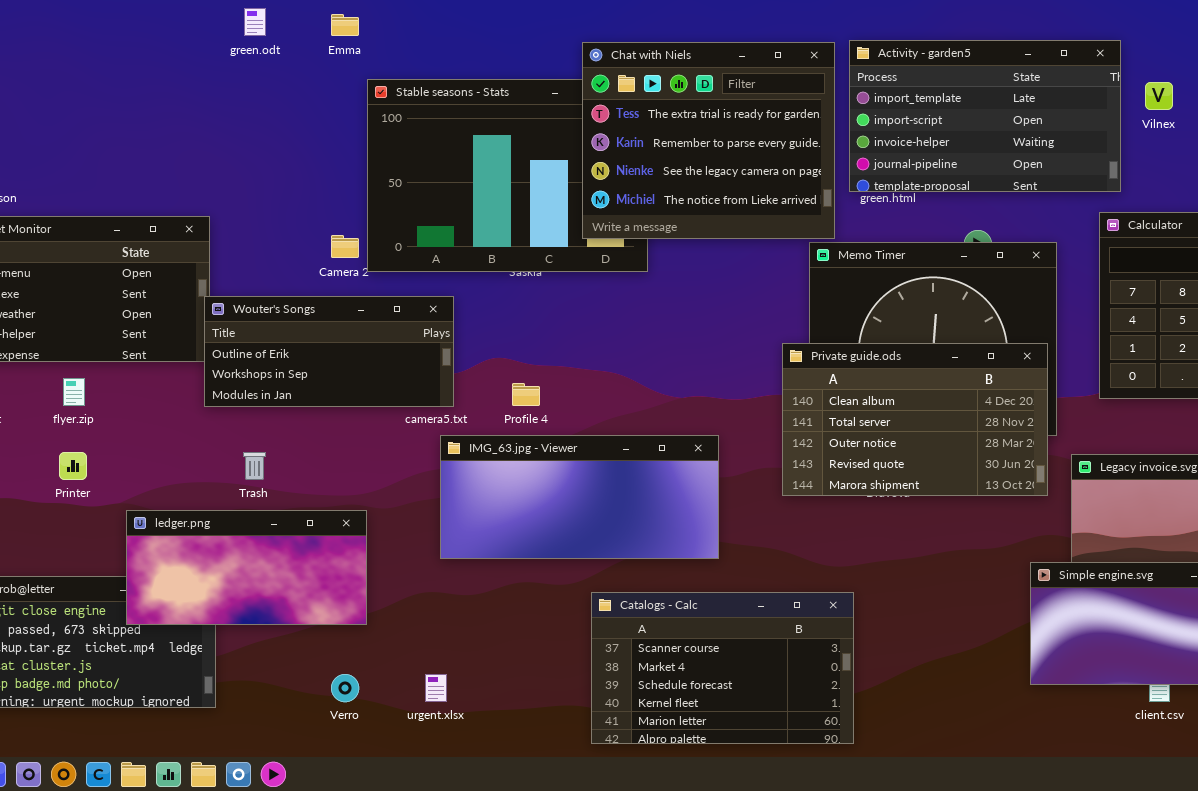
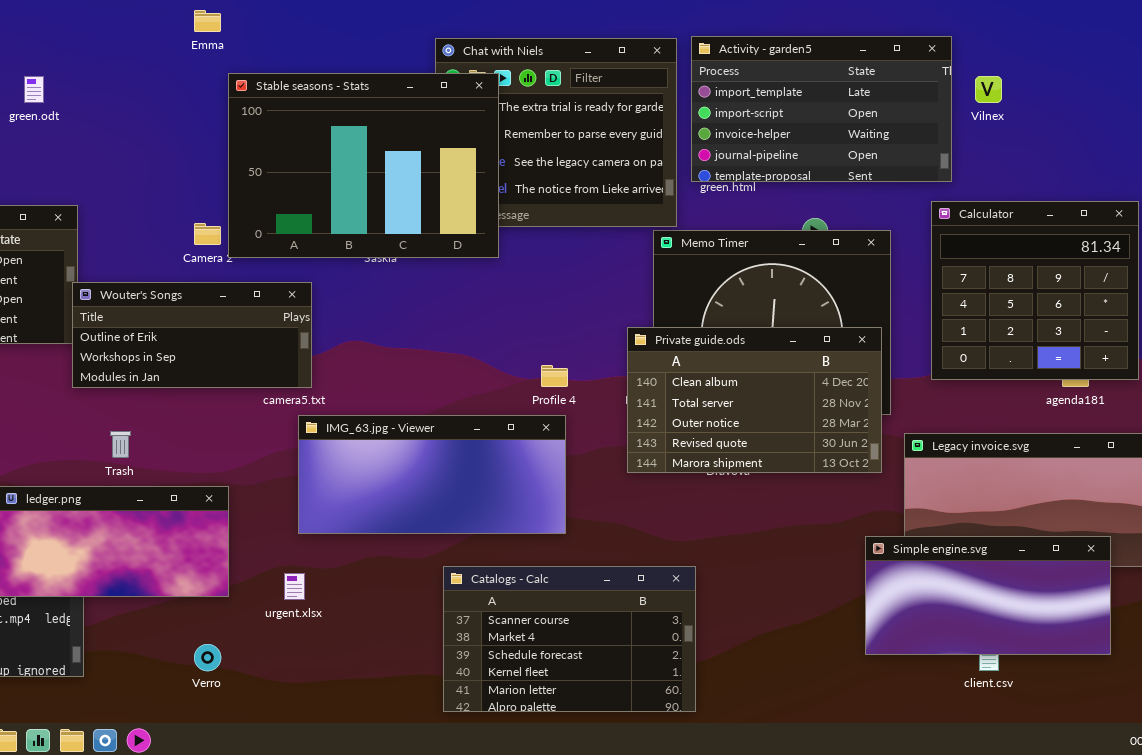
green.odt: [244,8,266,36] -> [24,76,44,103], moved
Stable seasons - Stats: [367,79,648,272] -> [228,73,499,258], raised
Profile 4: [512,383,540,406] -> [541,365,568,387], moved
urgent.xlsx: [425,674,447,702] -> [284,573,305,600], moved

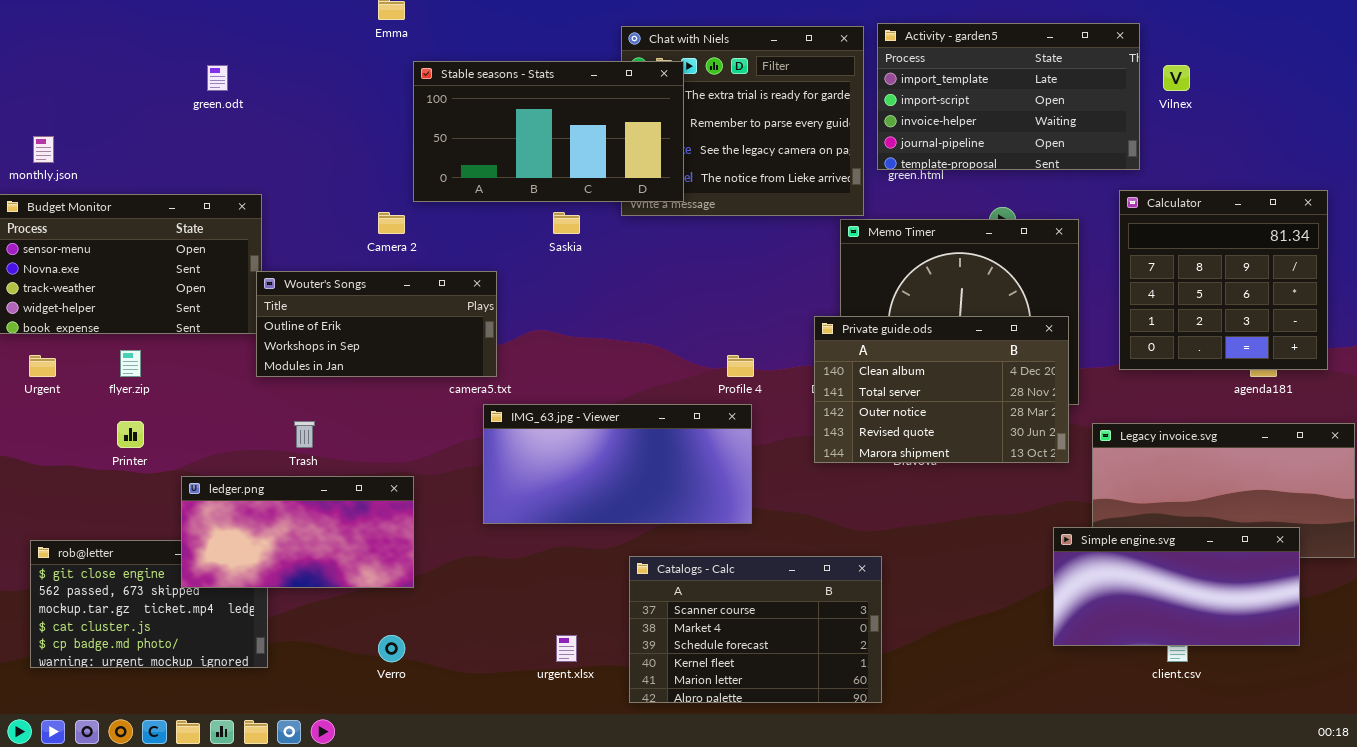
Stable seasons - Stats: [228,73,499,258] -> [413,61,684,202], resized
urgent.xlsx: [284,573,305,600] -> [556,635,577,662], moved

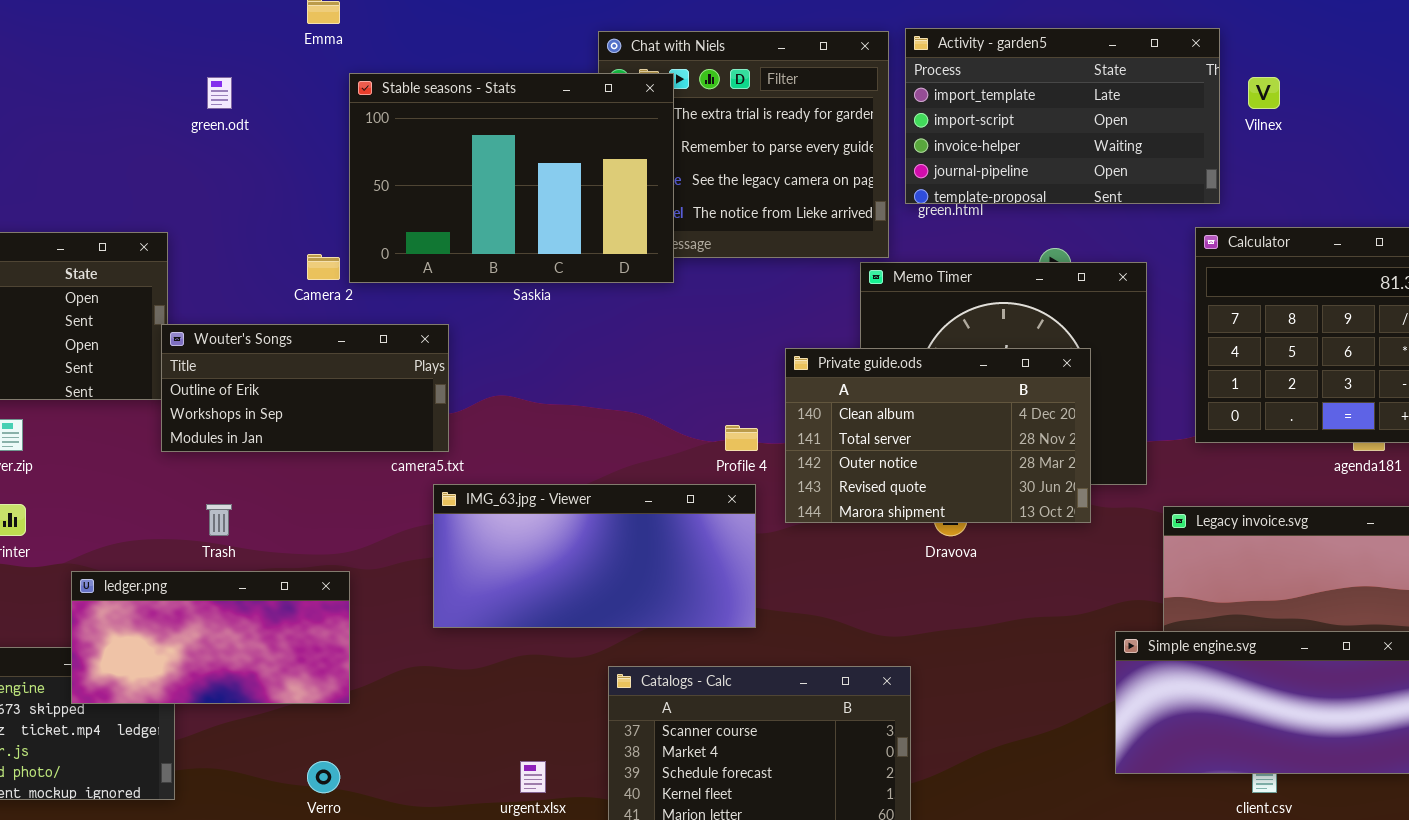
Stable seasons - Stats: [413,61,684,202] -> [349,73,674,283], resized
green.odt: [207,65,228,91] -> [207,77,232,109], moved
Private guide.ods: [814,316,1069,463] -> [785,348,1091,523], moved

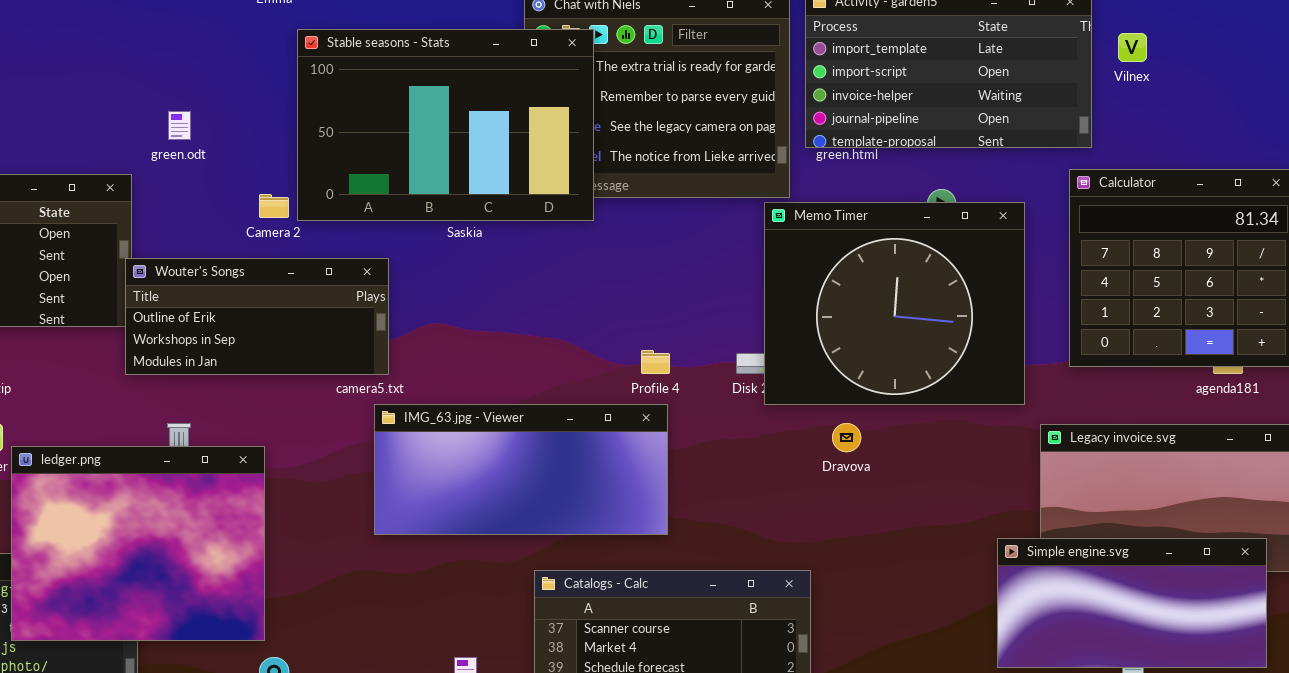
green.odt: [207,77,232,109] -> [168,111,191,140], moved
Private guide.ods: [785,348,1091,523] -> none, closed
ledger.png: [71,571,350,704] -> [11,446,265,641], moved, resized

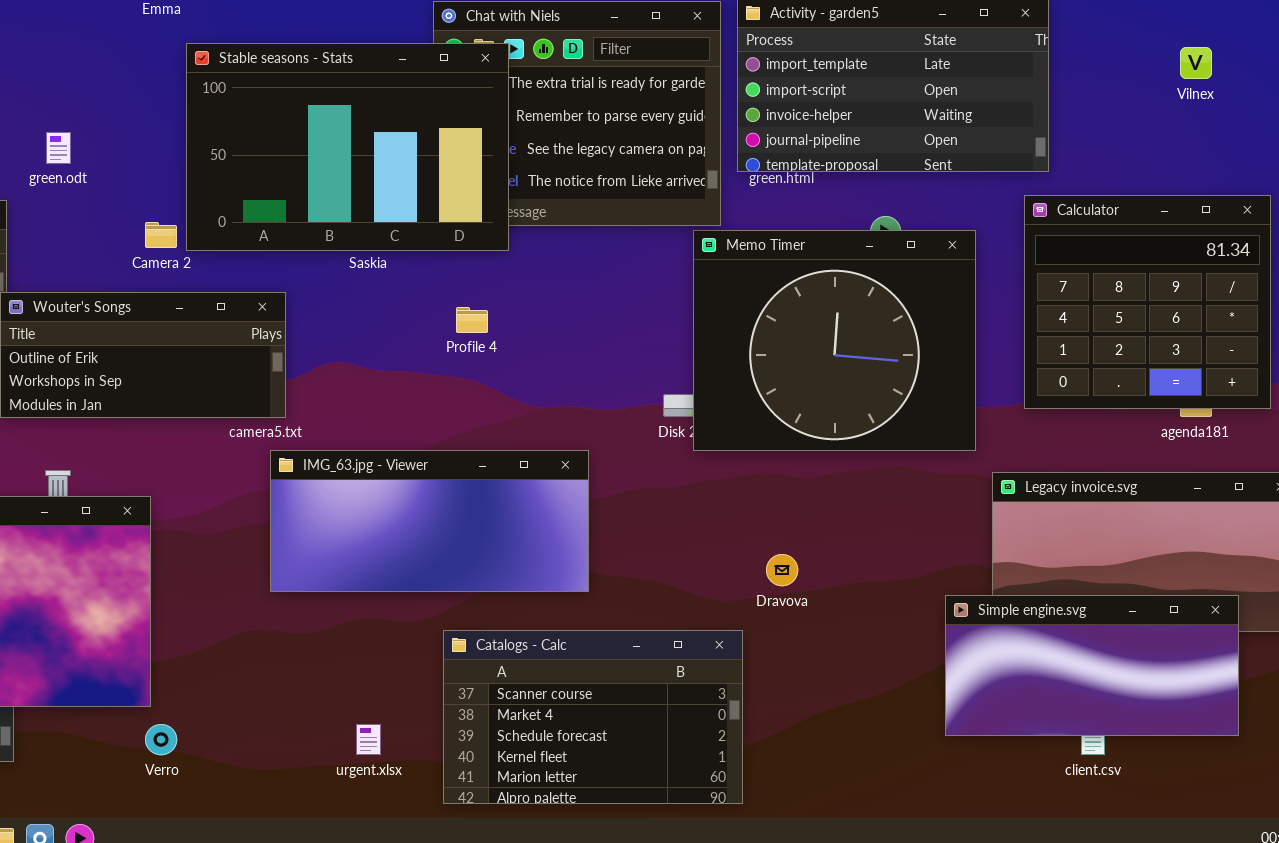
Vilnex: [1118,33,1147,62] -> [1180,47,1212,79], moved
Profile 4: [641,350,670,374] -> [456,307,488,333], moved
Dravova: [832,423,861,452] -> [766,554,798,586], moved

